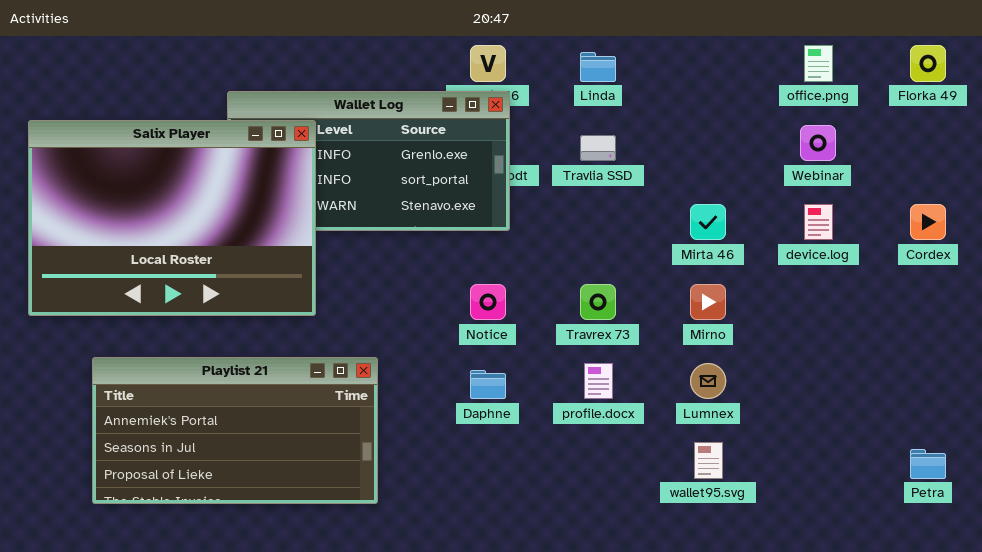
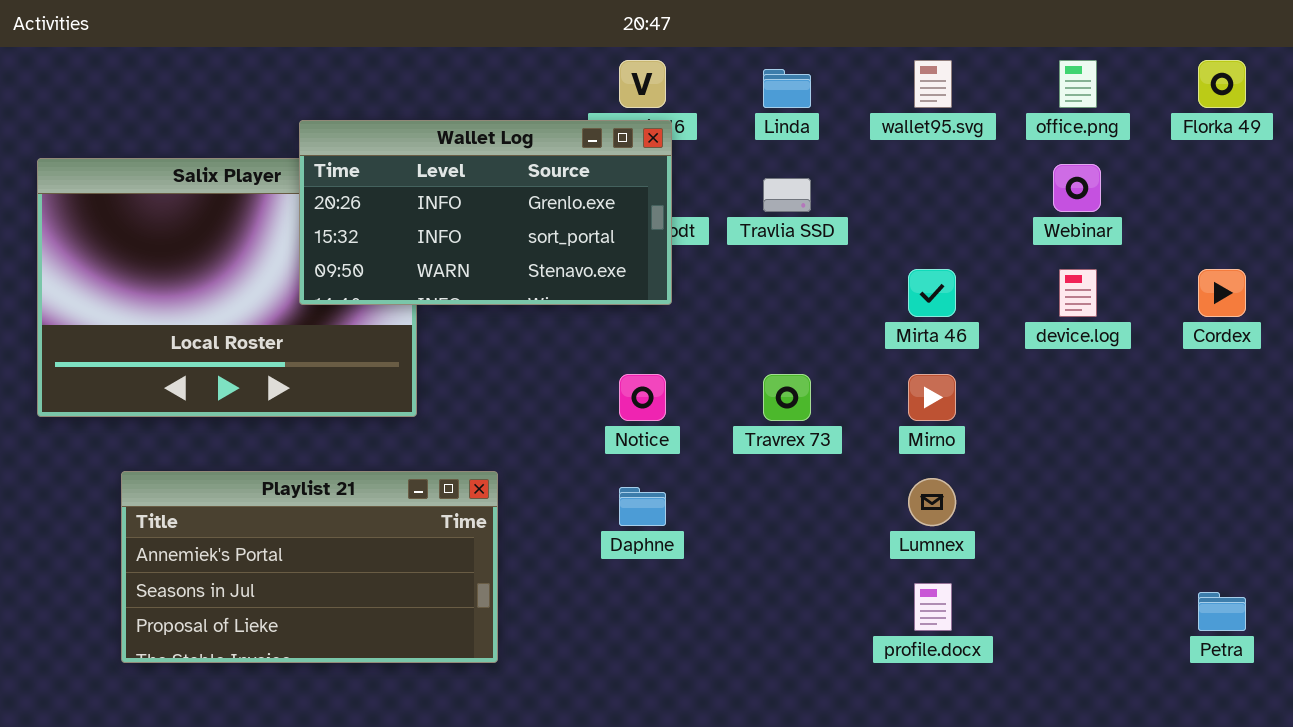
Wallet Log: [227,91,510,231] -> [299,120,672,305], raised
profile.docx: [584,363,613,399] -> [914,583,952,631], moved
wallet95.svg: [694,442,723,479] -> [914,60,952,108], moved

